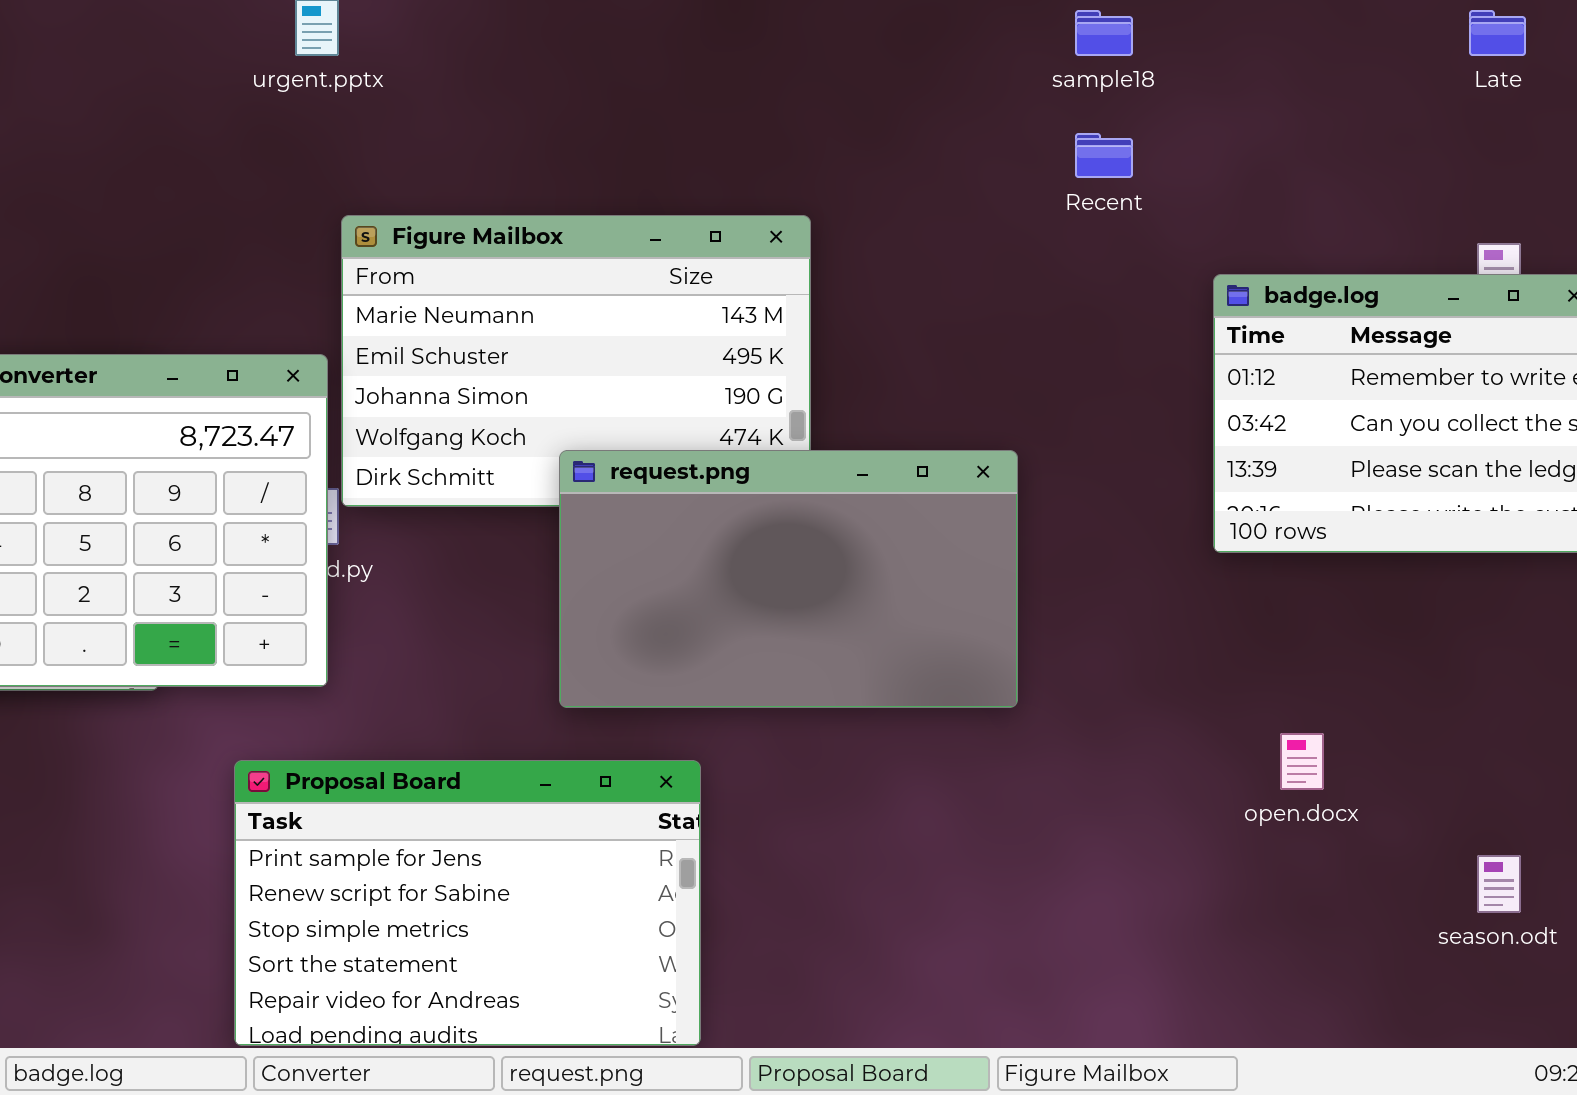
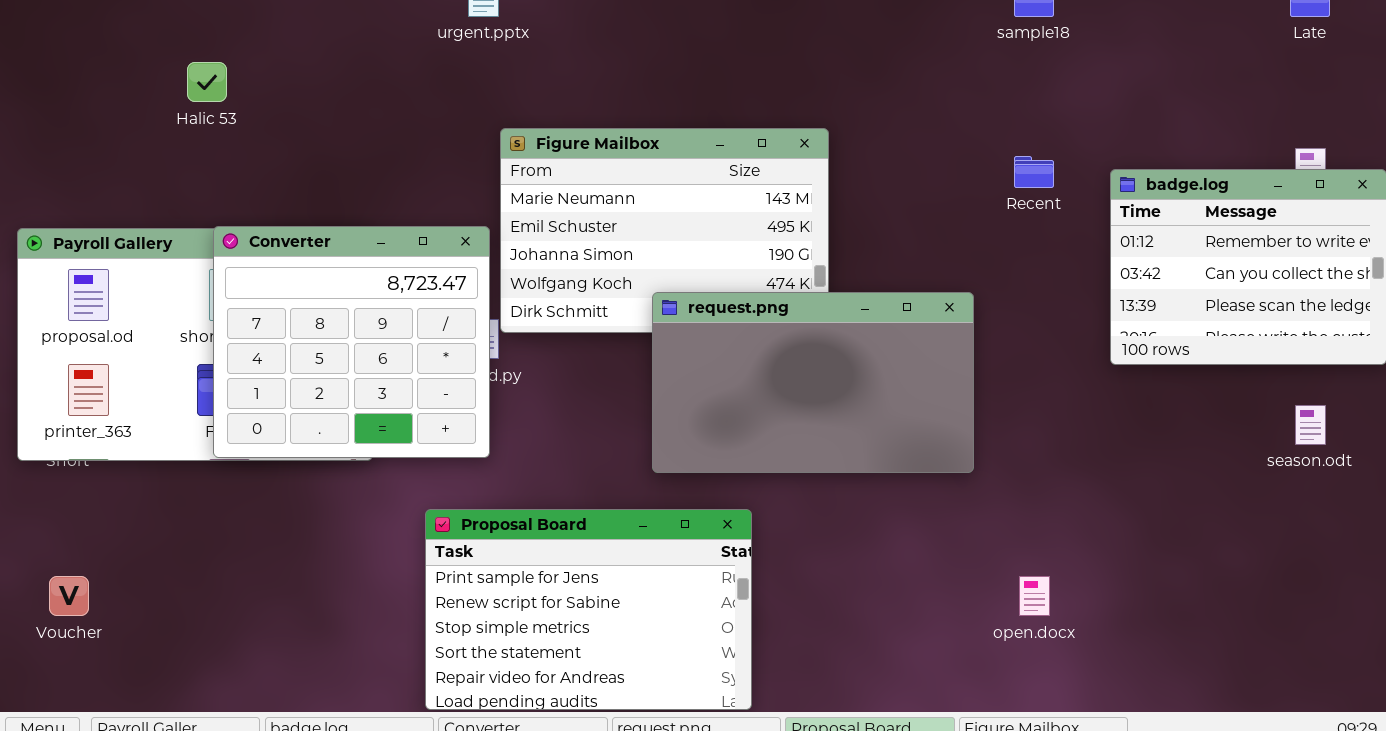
Recent: [1075,133,1133,178] -> [1014,156,1054,188], moved
open.docx: [1280,733,1324,790] -> [1019,576,1050,616], moved
season.odt: [1477,855,1521,913] -> [1295,405,1326,445], moved

